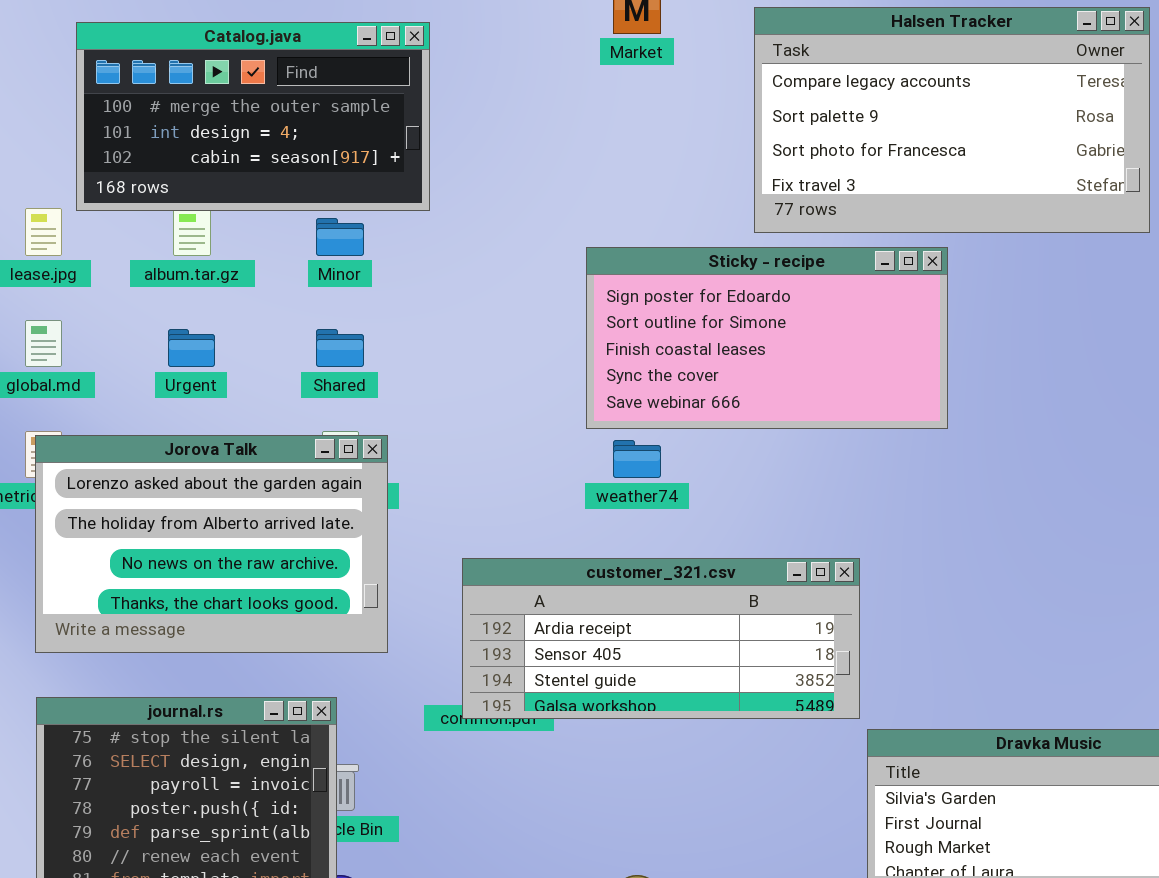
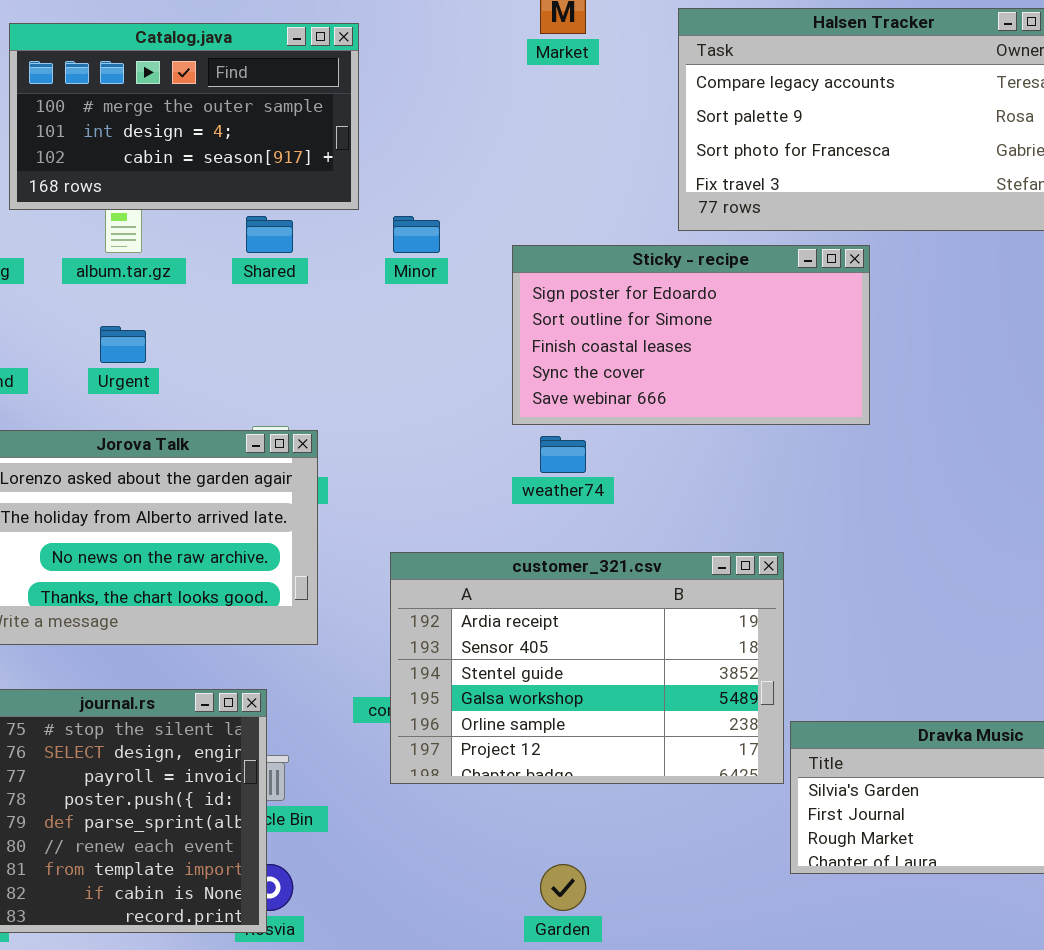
Minor: [316,218,364,256] -> [393,216,440,253], moved
Shared: [316,329,364,367] -> [246,216,293,253], moved
customer_321.csv: [462,558,860,719] -> [390,552,784,784], resized

